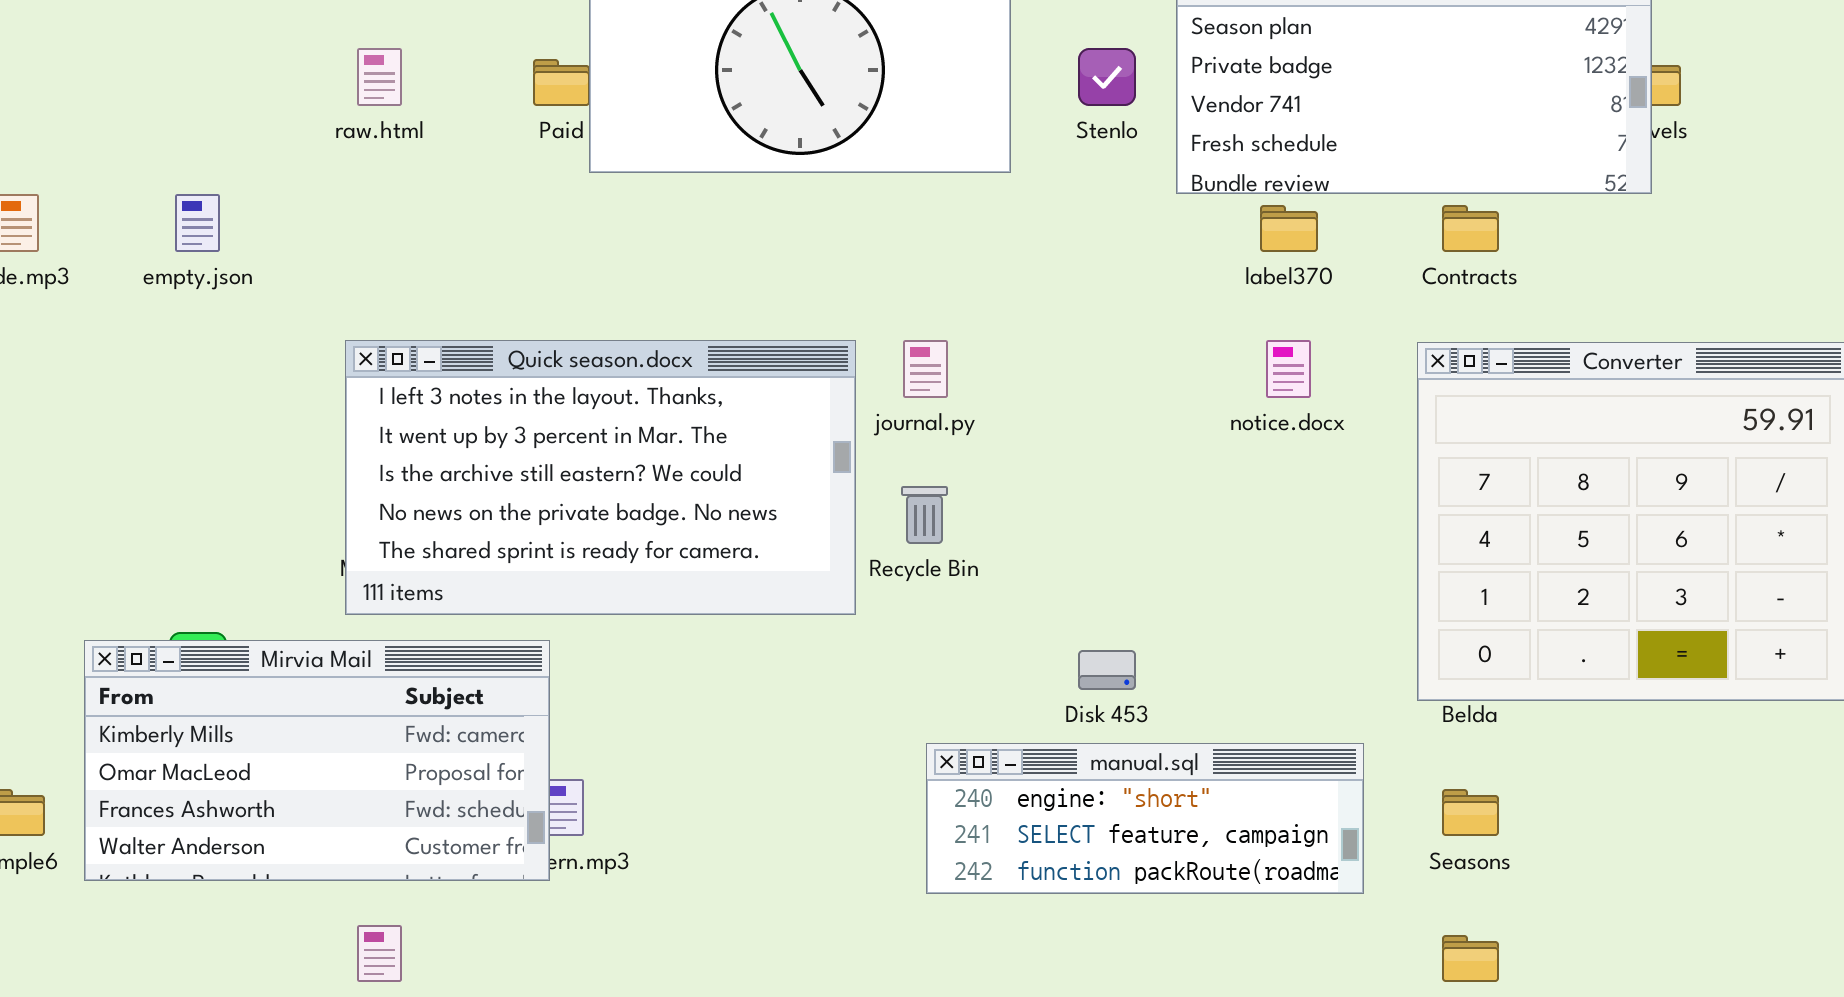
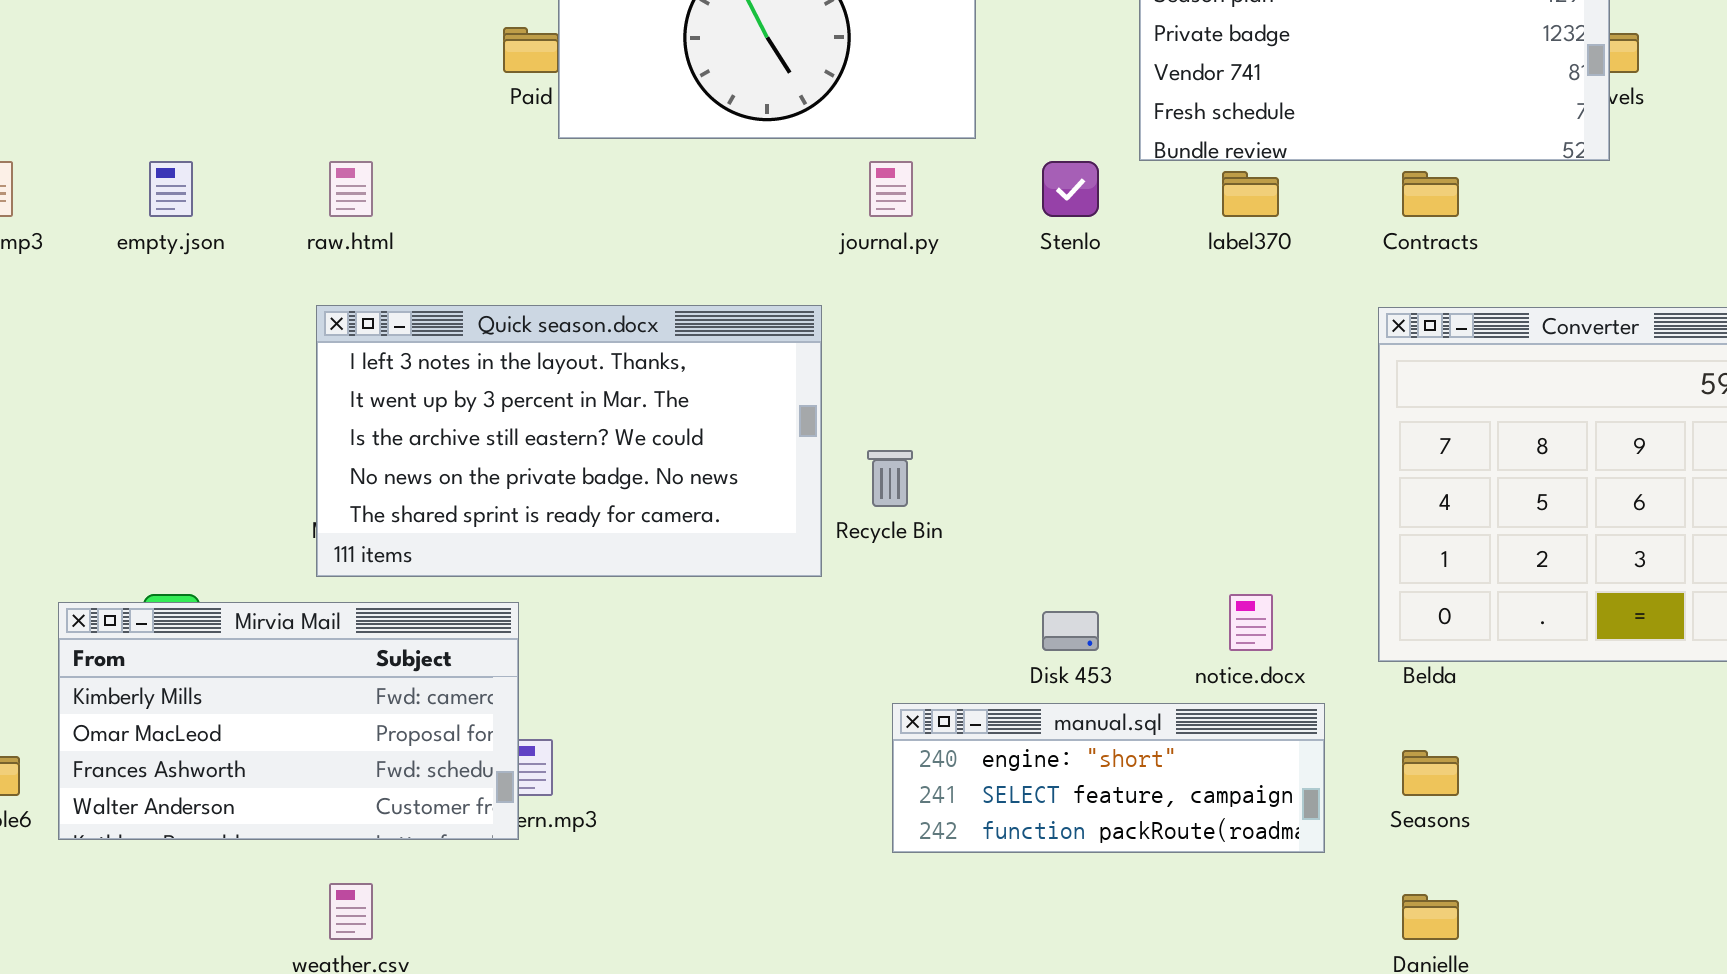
raw.html: [357,48,402,106] -> [329,161,373,217], moved
Stenlo: [1078,48,1136,106] -> [1042,161,1099,217], moved
journal.py: [903,340,948,398] -> [869,161,913,217], moved
notice.docx: [1266,340,1311,398] -> [1229,594,1273,651], moved

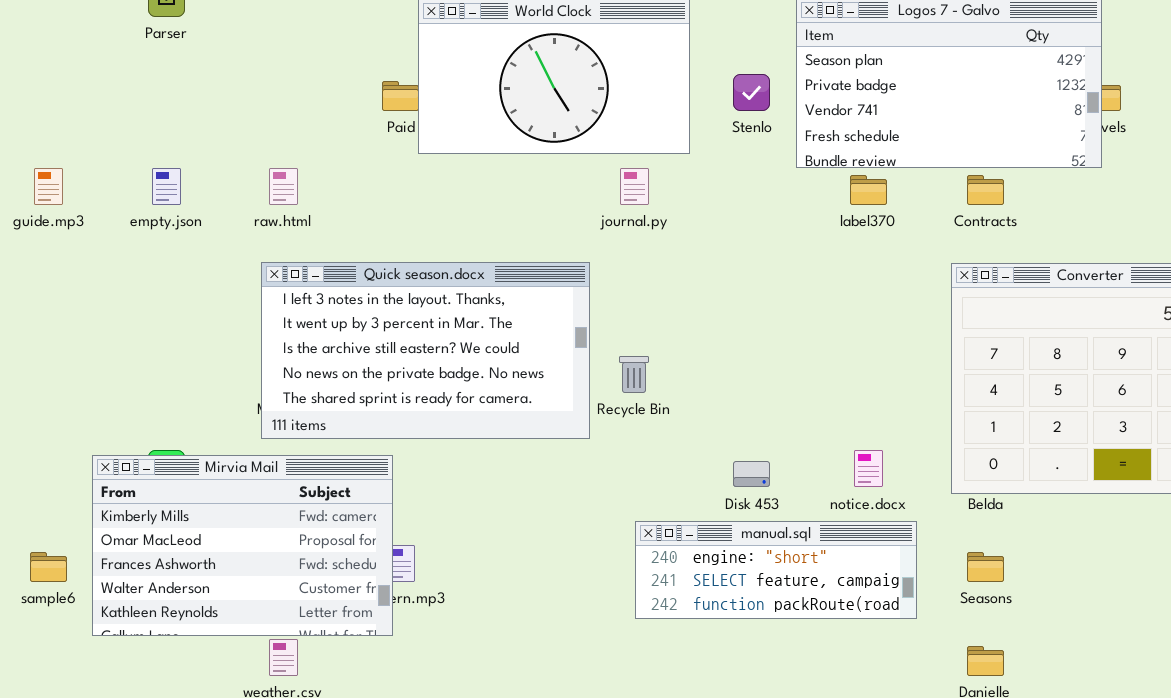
Stenlo: [1042,161,1099,217] -> [733,74,770,111], moved
Mirvia Mail: [58,602,519,840] -> [92,455,393,636], resized

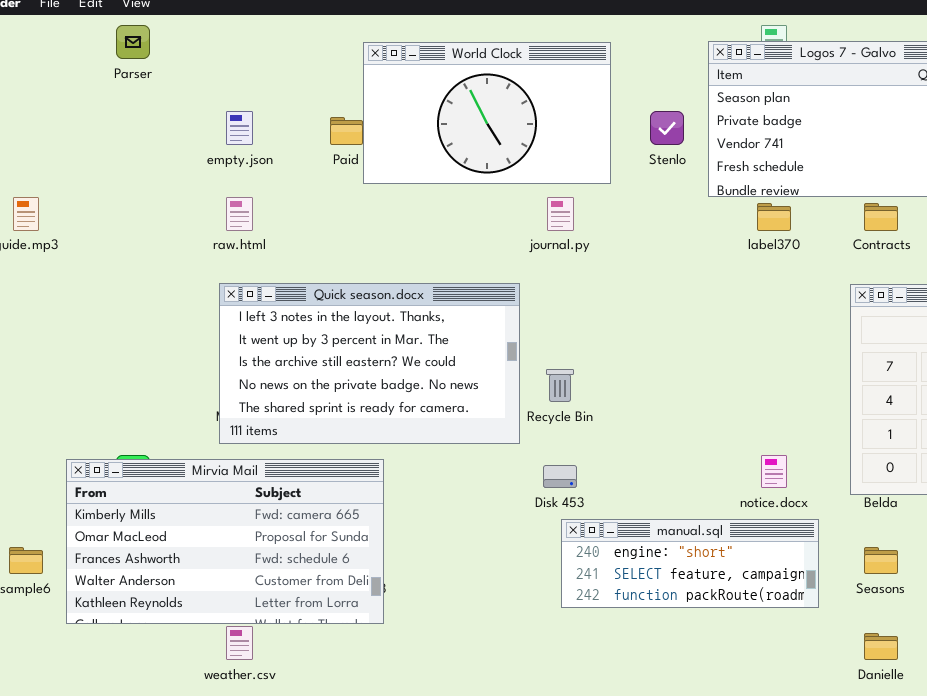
empty.json: [152,168,181,205] -> [226,111,253,145], moved
Mirvia Mail: [92,455,393,636] -> [66,459,384,624], resized
Disk 453: [733,461,770,487] -> [543,465,577,488], moved

